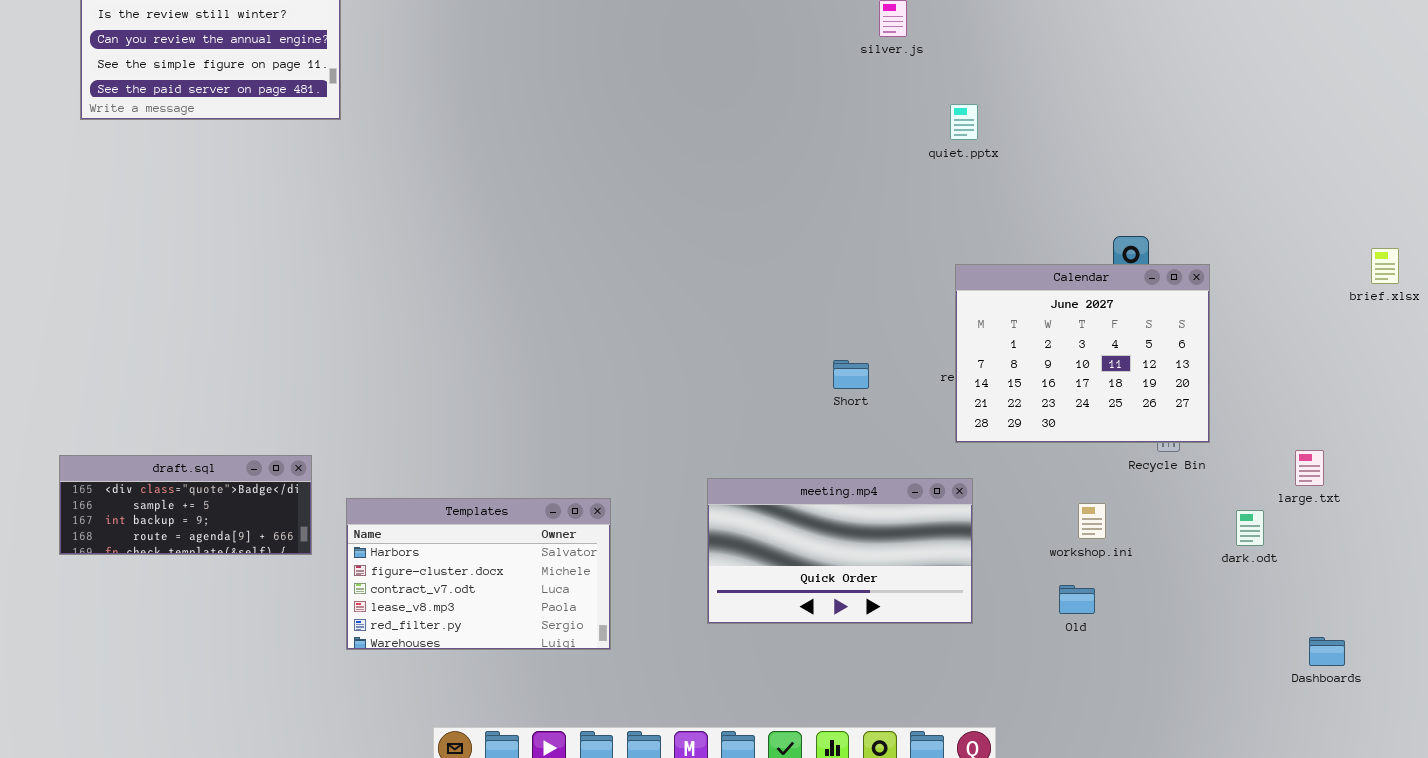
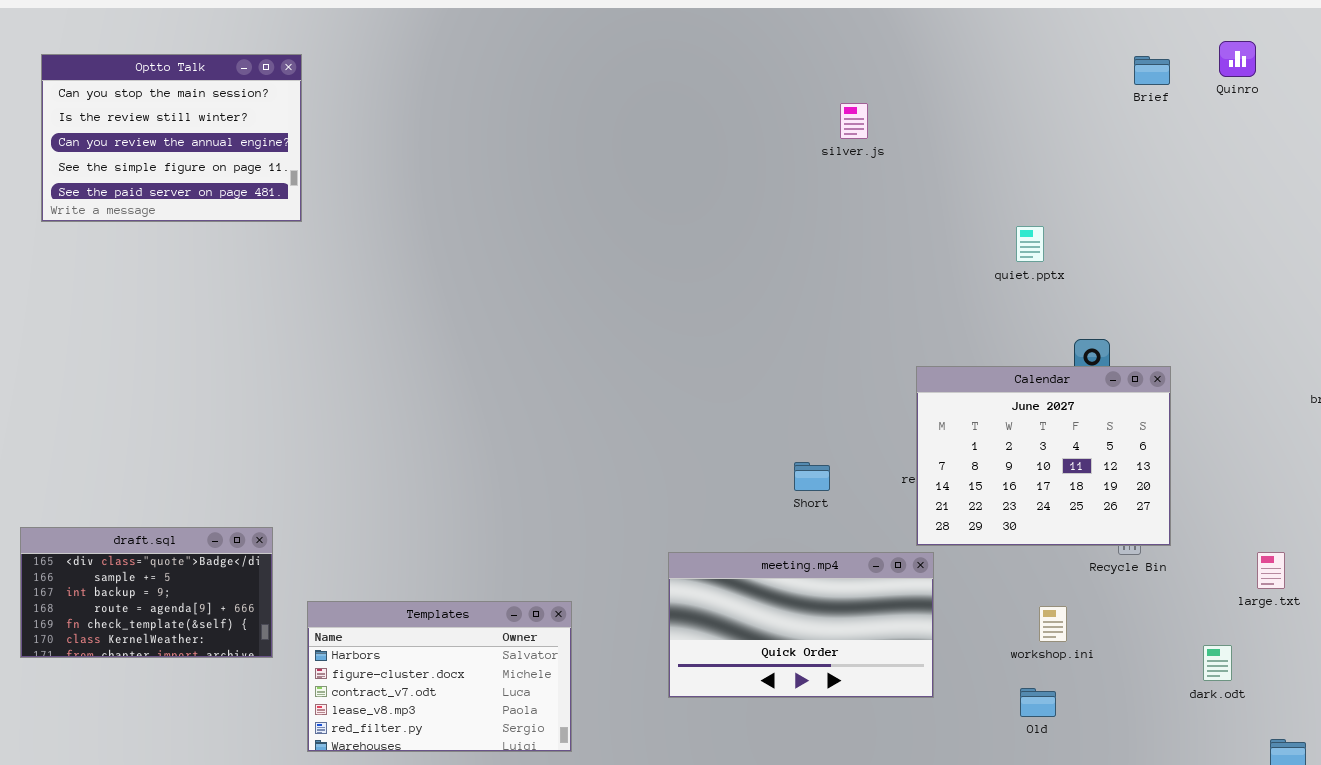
quiet.pptx: [950,104,978,140] -> [1016,226,1044,262], moved
draft.sql: [59,455,312,555] -> [20,527,273,658], resized
meeting.mp4: [707,478,973,624] -> [668,552,934,698], moved
dark.odt: [1236,510,1264,546] -> [1203,645,1232,681], moved

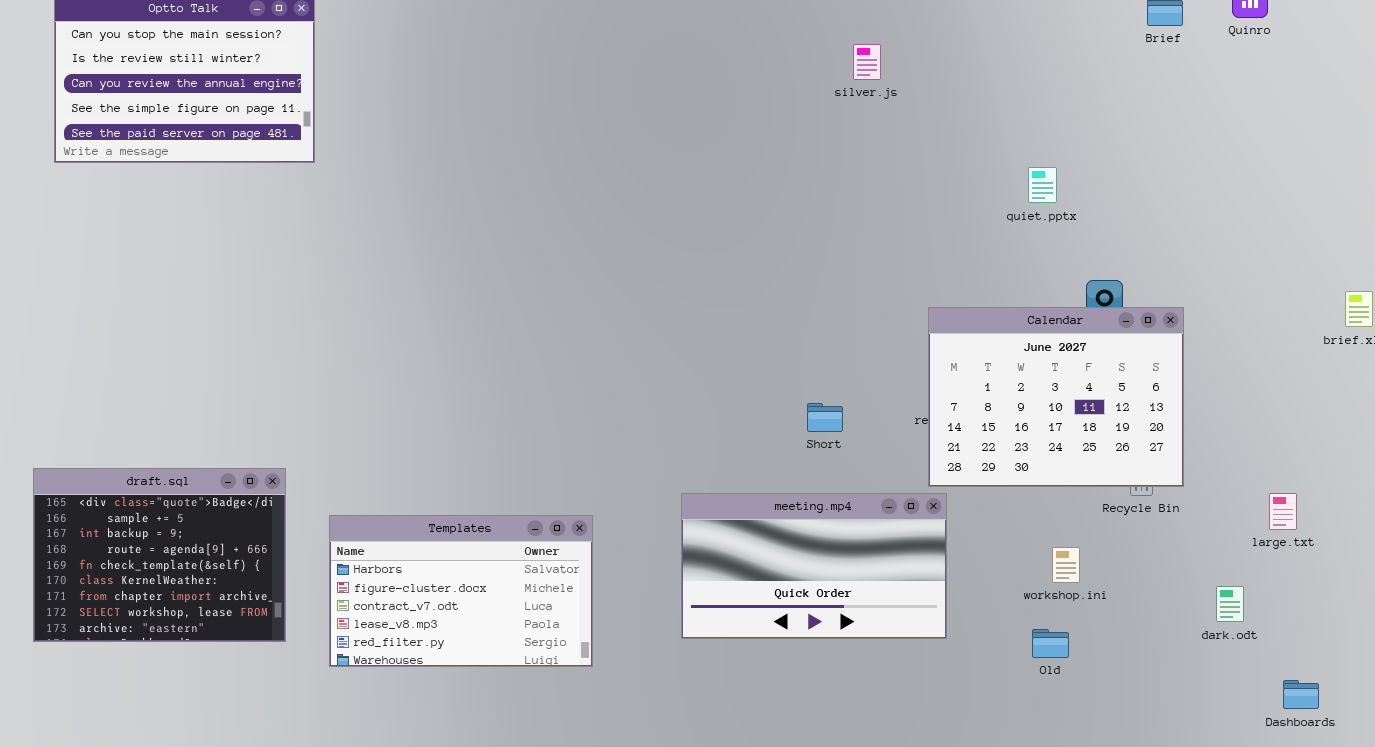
draft.sql: [20,527,273,658] -> [33,468,286,642], resized
Templates: [307,601,572,752] -> [329,515,593,667], moved

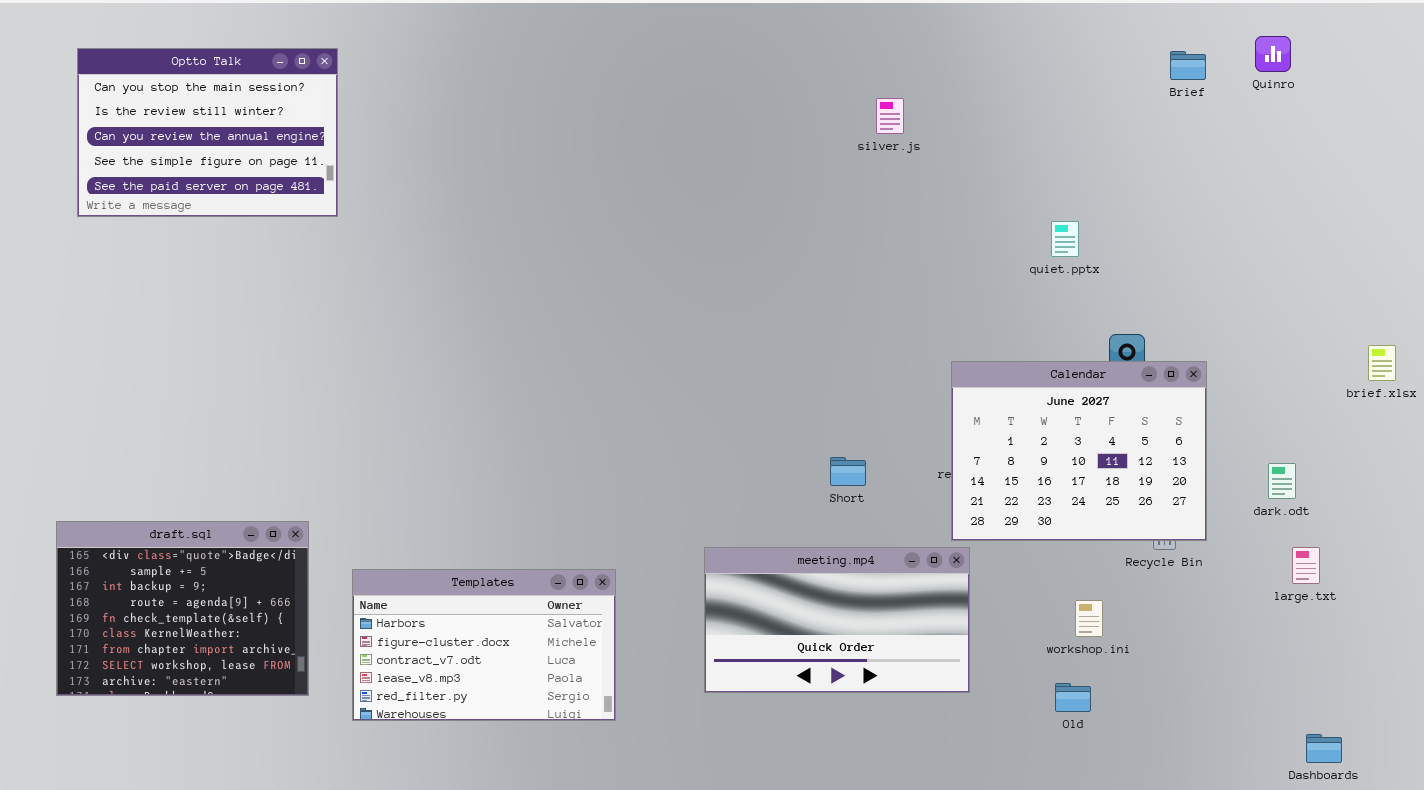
dark.odt: [1216,586,1244,622] -> [1268,463,1296,499], moved

